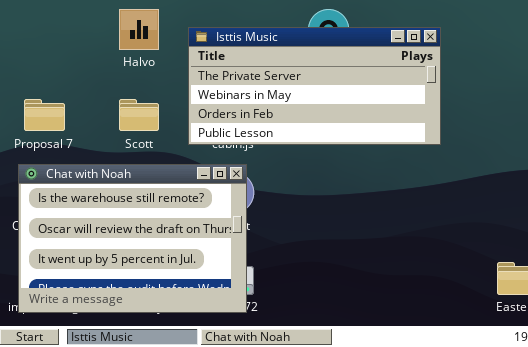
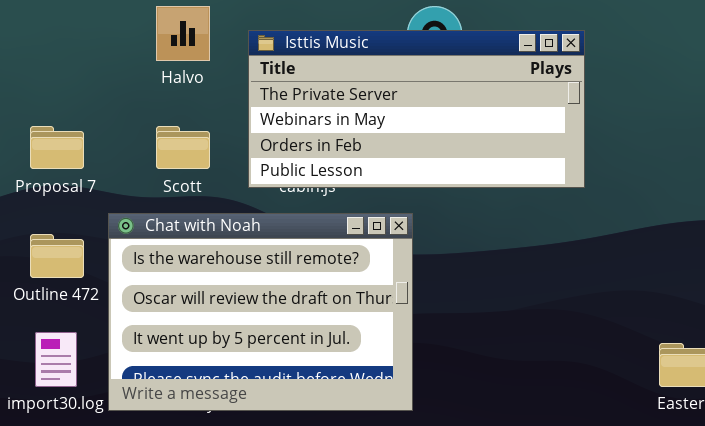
Chat with Noah: [18,164,247,313] -> [108,213,413,411], moved

